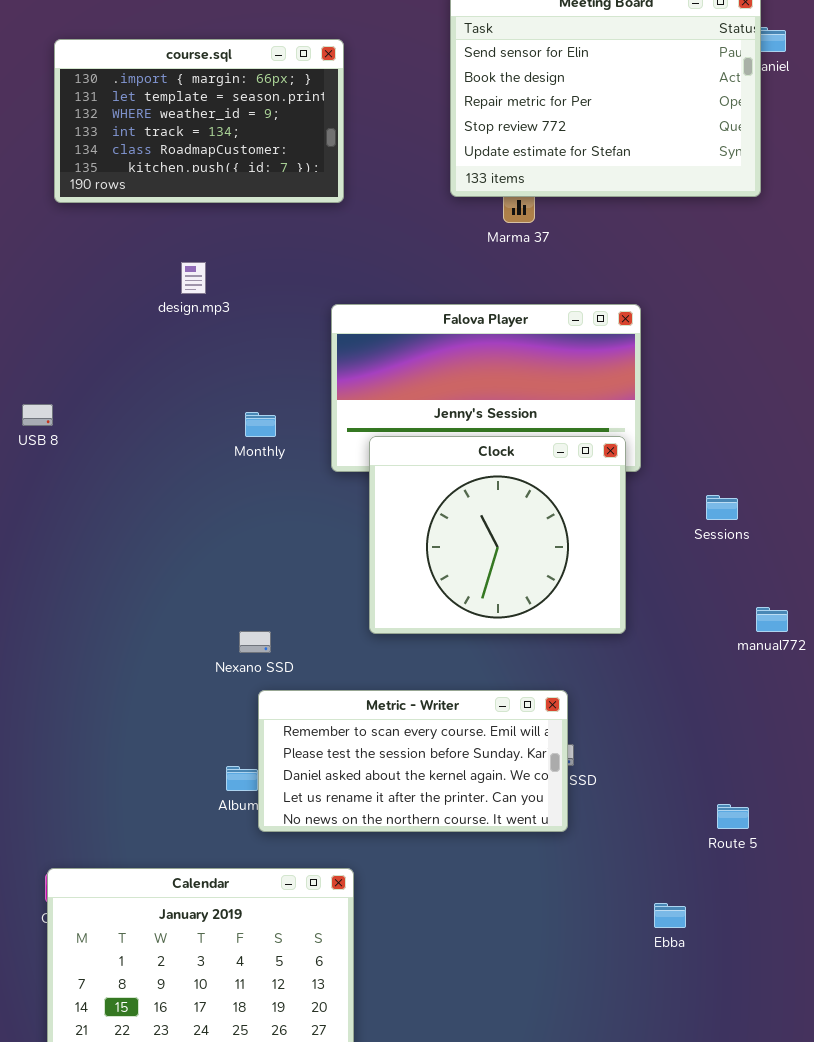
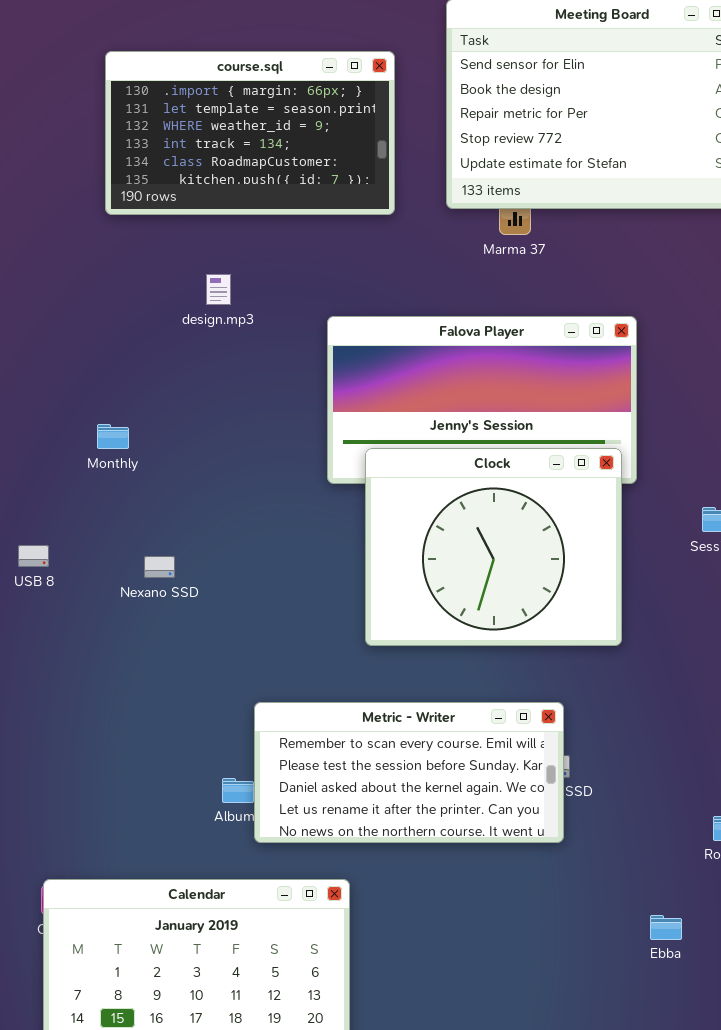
course.sql: [54,39,344,203] -> [105,51,395,215], moved
design.mp3: [181,262,206,294] -> [206,274,231,305], moved
USB 8: [22,404,53,426] -> [18,545,49,567], moved
Monthly: [245,412,276,437] -> [97,424,129,449], moved
Nexano SSD: [239,631,271,653] -> [144,556,175,578], moved

